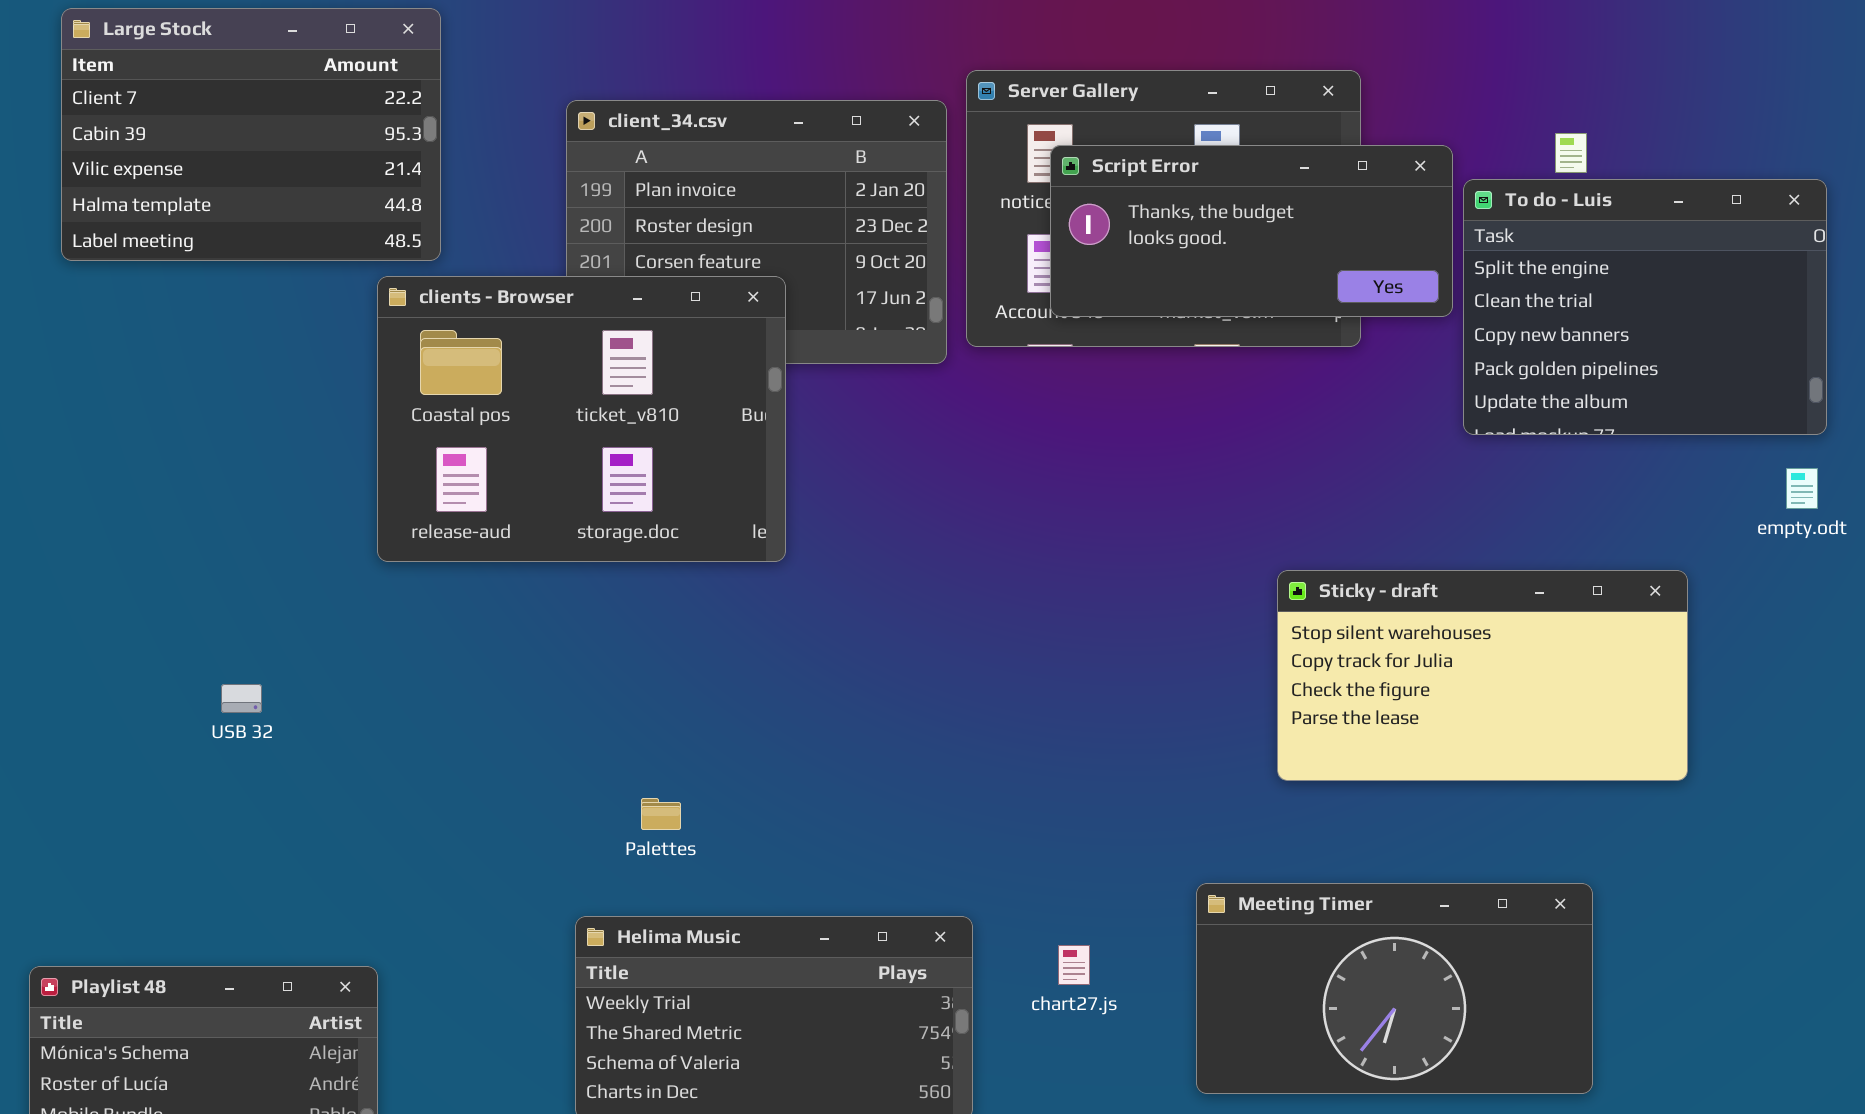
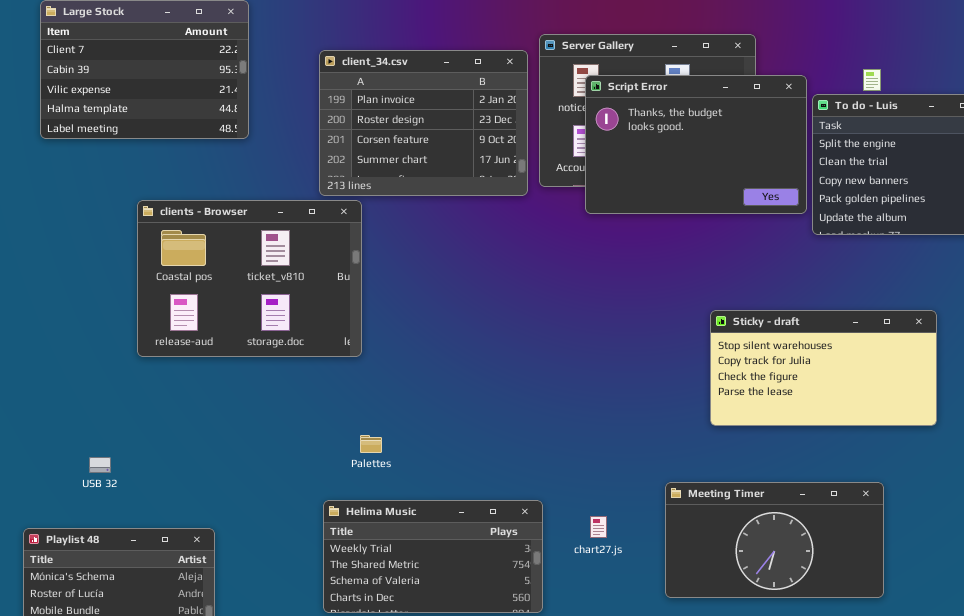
Script Error: [1050,145,1453,317] -> [585,75,807,214], resized
clients - Browser: [377,276,786,562] -> [137,200,362,357], moved
USB 32: [221,684,262,713] -> [89,457,111,473], moved

